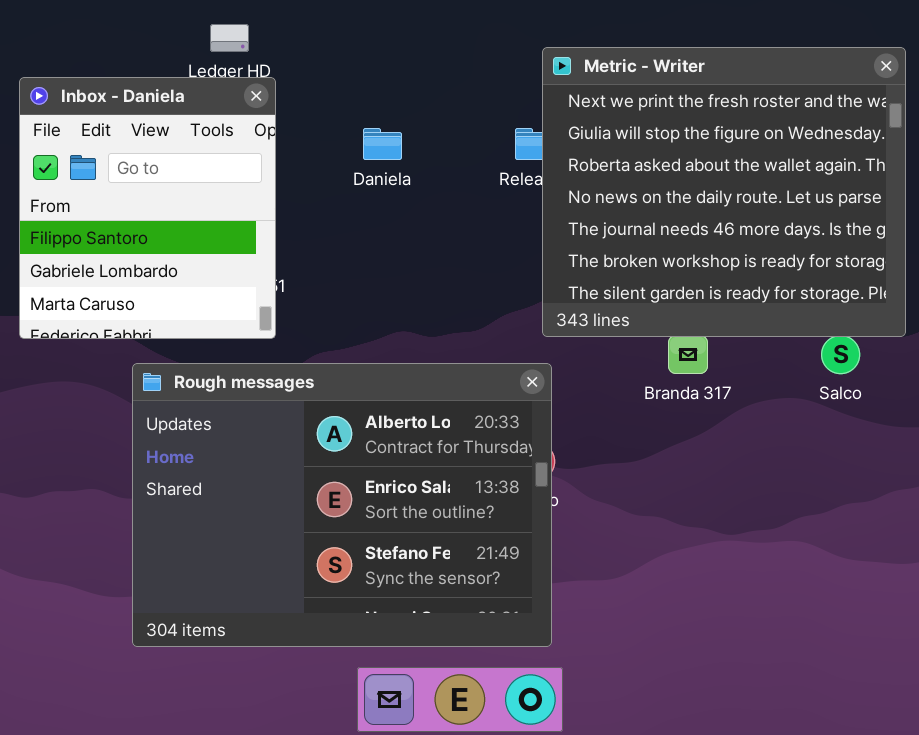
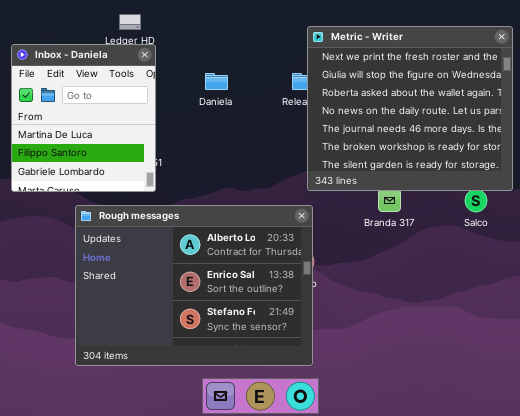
Inbox - Daniela: [19,77,276,339] -> [11,44,156,192], scrolled up 1 row

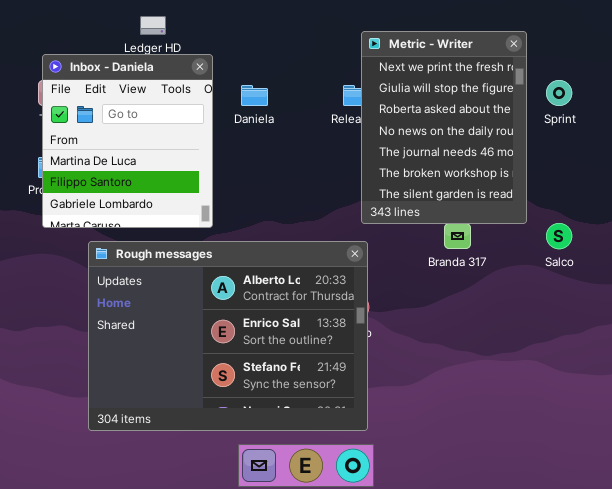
Metric - Writer: [307,26,513,191] -> [361,31,527,224], resized
Inbox - Daniela: [11,44,156,192] -> [42,54,213,228], moved

